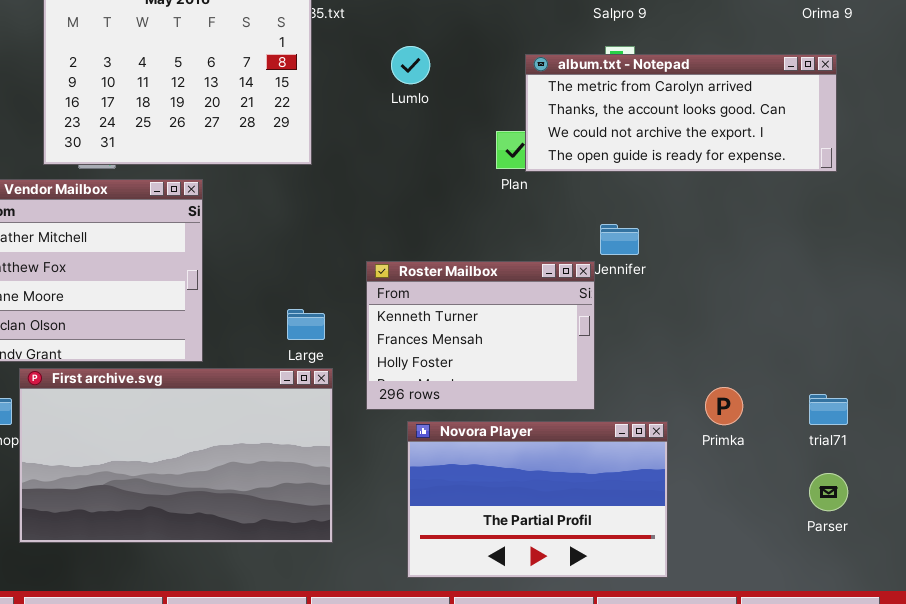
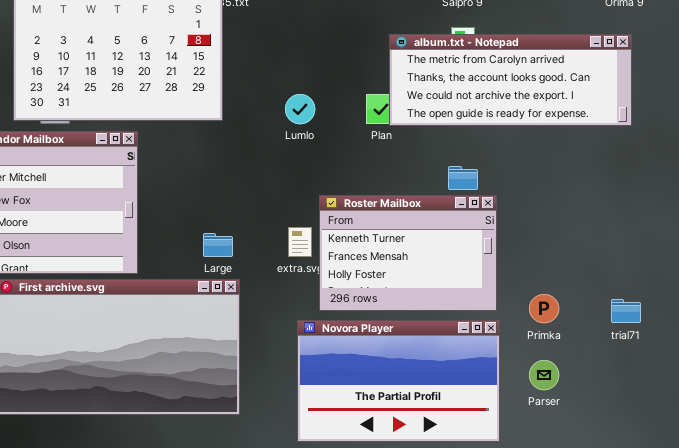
Lumlo: [391,46,430,84] -> [285,94,315,124], moved
Roster Mailbox: [366,261,595,410] -> [319,195,497,311], moved
Parser: [809,473,848,511] -> [529,360,559,390], moved

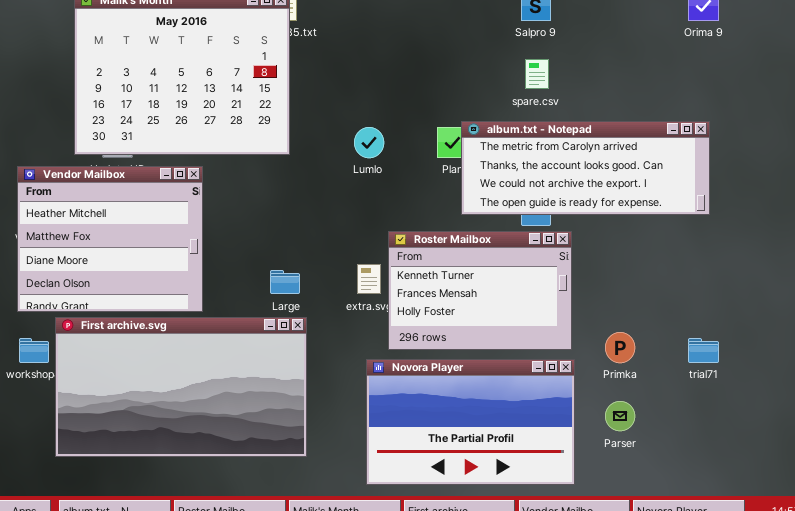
album.txt - Notepad: [389,34,632,126] -> [461,121,710,215], moved

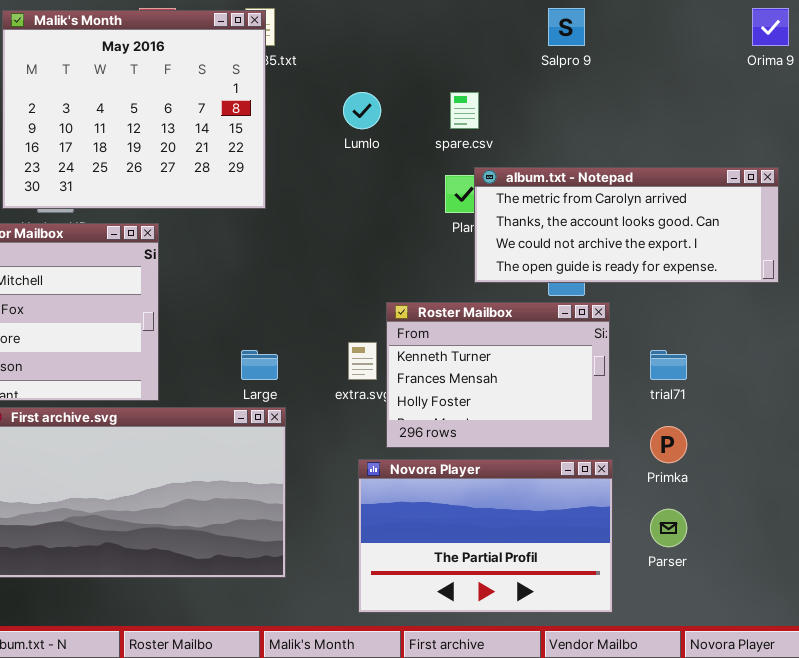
spare.csv: [525,59,549,89] -> [450,92,479,129], moved
Lumlo: [354,127,384,158] -> [343,92,381,129], moved
trial71: [688,338,719,363] -> [650,350,687,380], moved

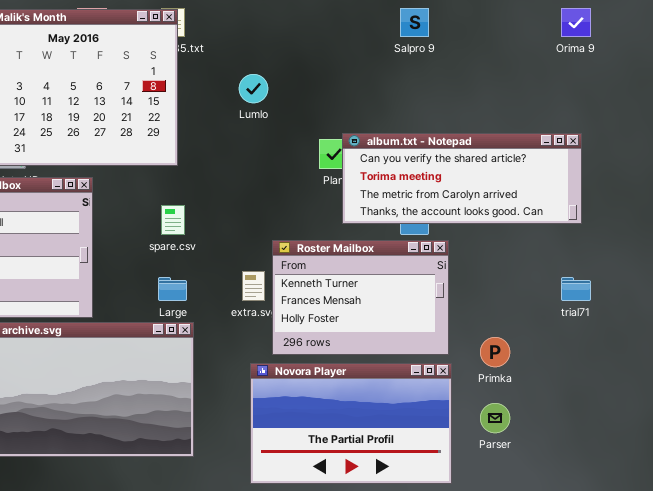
spare.csv: [450,92,479,129] -> [161,205,185,235], moved
album.txt - Notepad: [474,167,779,283] -> [342,133,582,224], scrolled up 2 rows
trial71: [650,350,687,380] -> [561,277,591,301], moved

